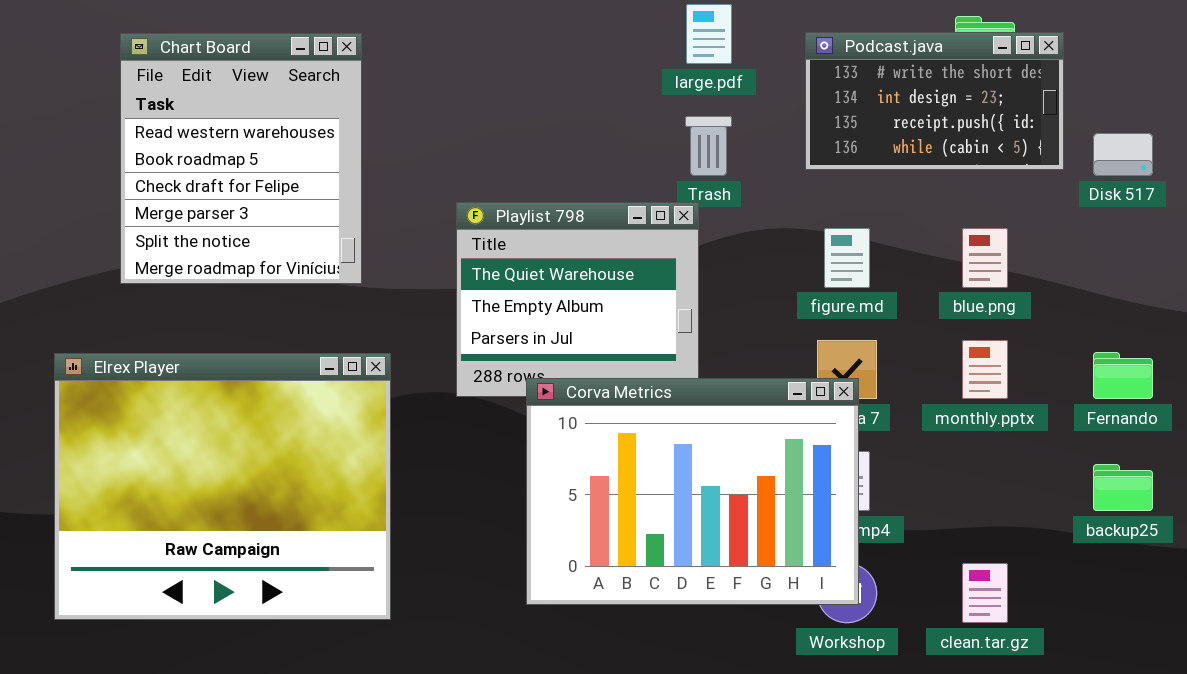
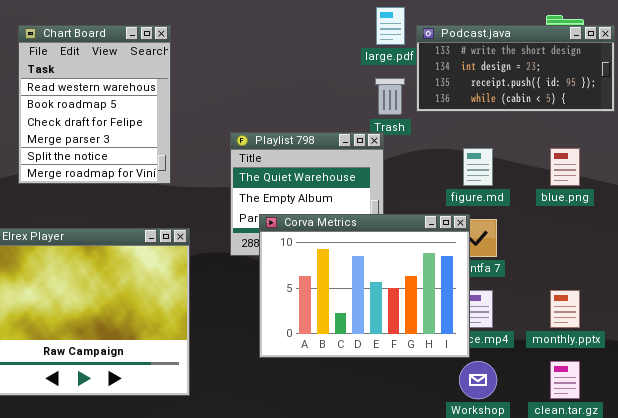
Podcast.java: [805,32,1064,170] -> [416,25,615,112], resized
monthly.pptx: [962,340,1008,399] -> [550,290,580,328], moved
Corva Metrics: [526,378,859,605] -> [259,214,470,358], moved

